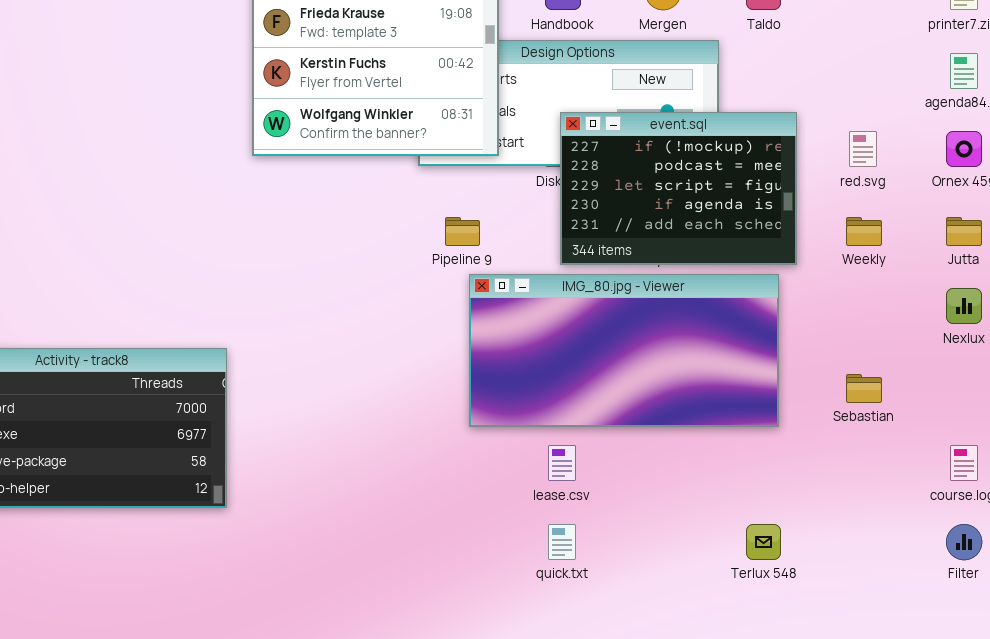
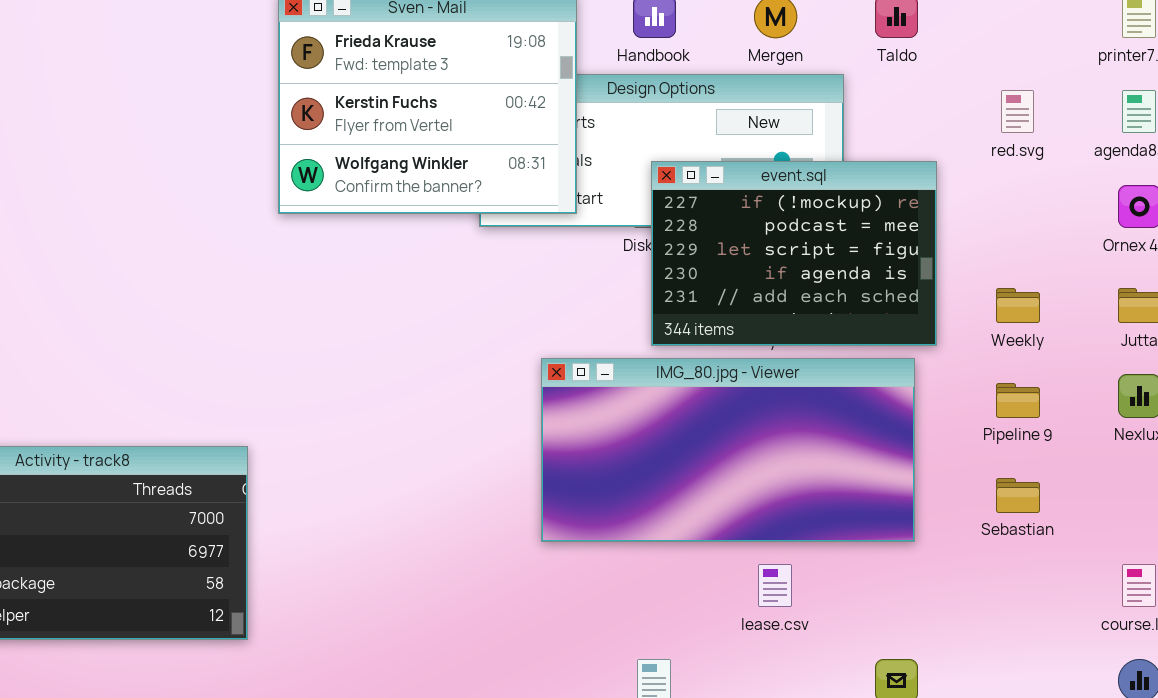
red.svg: [849,131,877,167] -> [1001,90,1034,133], moved
Pipeline 9: [445,217,480,246] -> [996,383,1040,418], moved
lease.csv: [548,445,576,481] -> [758,564,792,607], moved

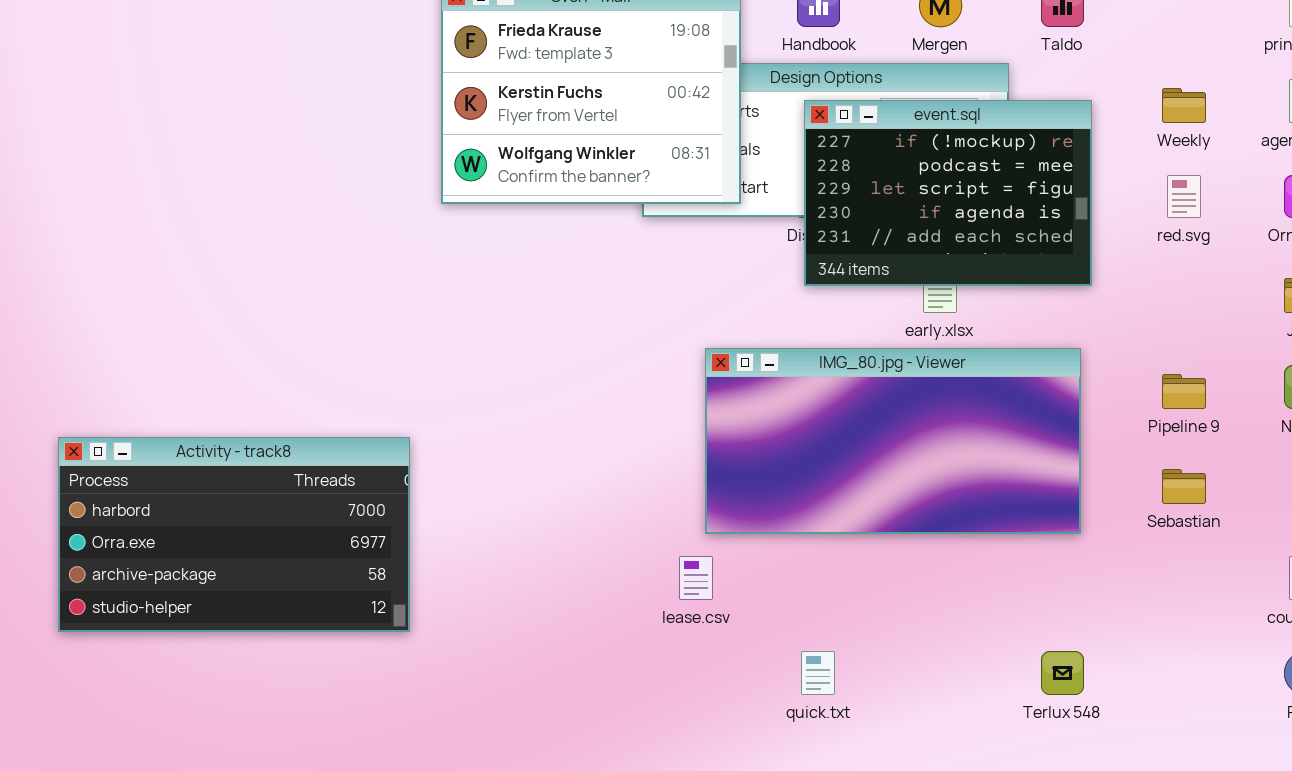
red.svg: [1001,90,1034,133] -> [1167,175,1201,218], moved
event.sql: [651,161,937,346] -> [804,100,1092,286], moved
Weekly: [996,288,1040,323] -> [1162,88,1206,123], moved
lease.csv: [758,564,792,607] -> [679,556,713,600], moved

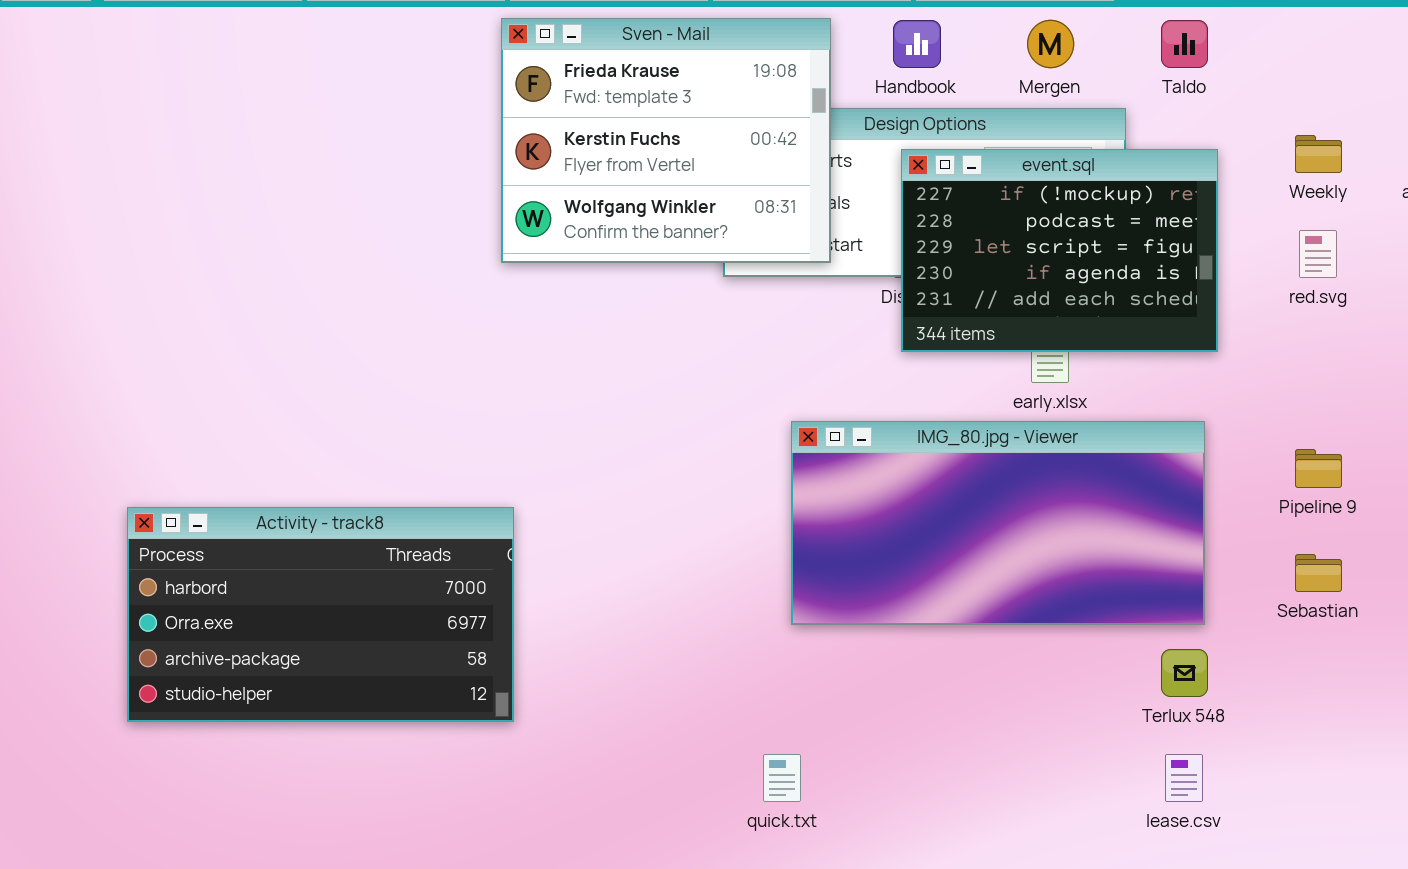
Activity - track8: [58,437,410,632] -> [127,507,514,722], moved
lease.csv: [679,556,713,600] -> [1165,754,1203,802], moved
quick.txt: [801,651,835,695] -> [763,754,801,802], moved
Terlux 548: [1041,651,1084,695] -> [1161,649,1208,697], moved

